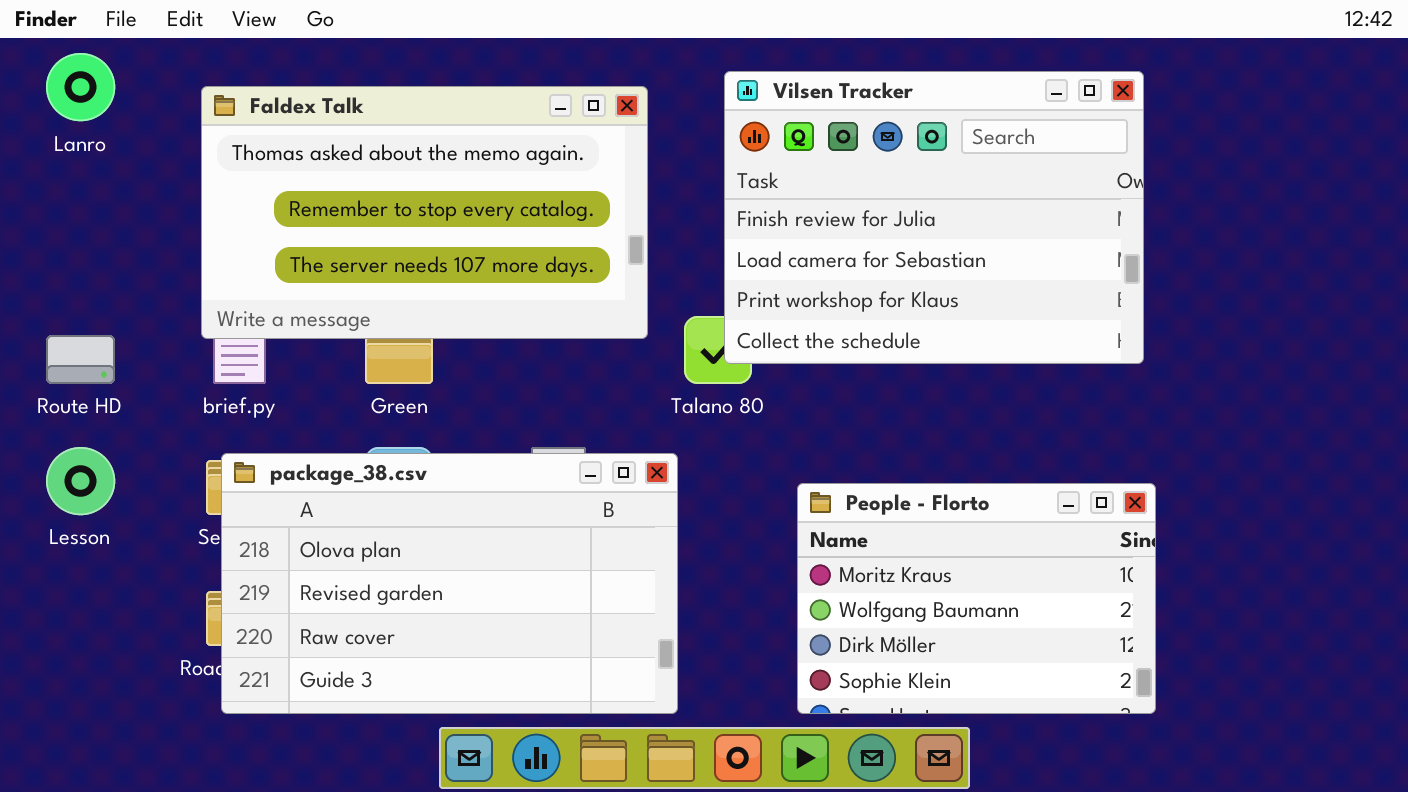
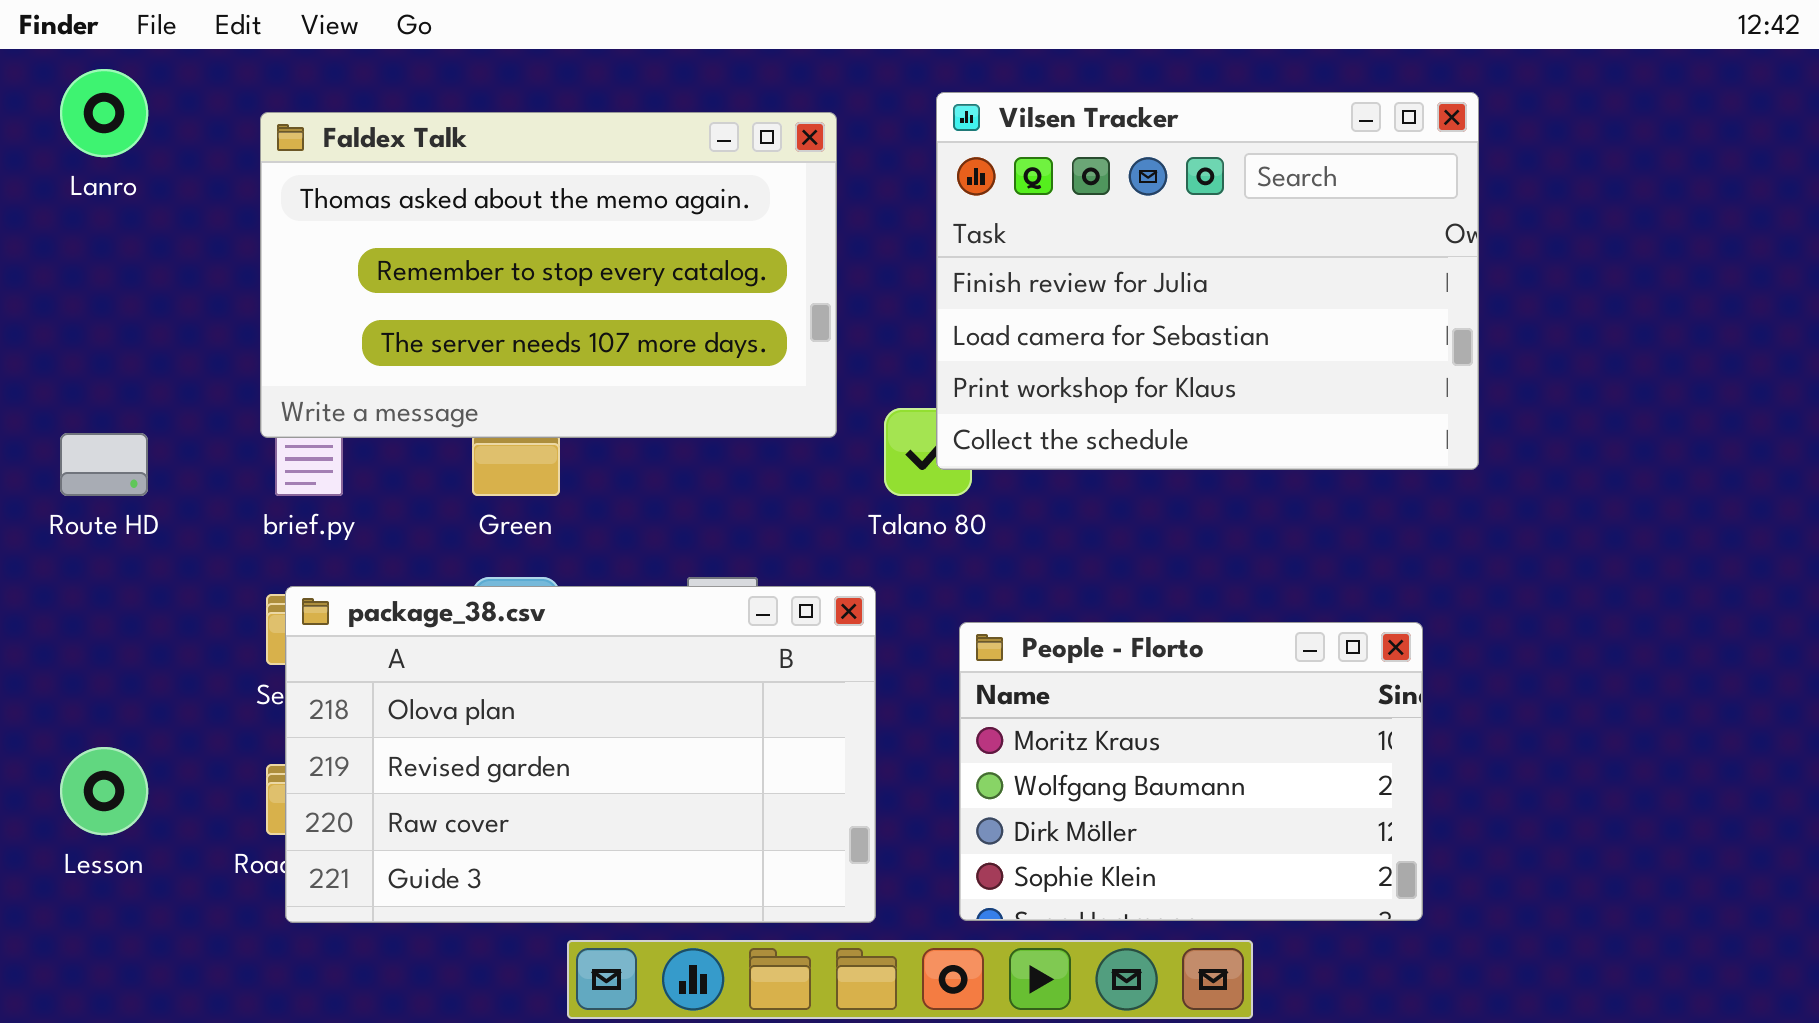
Lesson: [46,447,115,515] -> [60,747,148,835], moved
People - Florto: [797,483,1156,714] -> [959,622,1423,921], moved

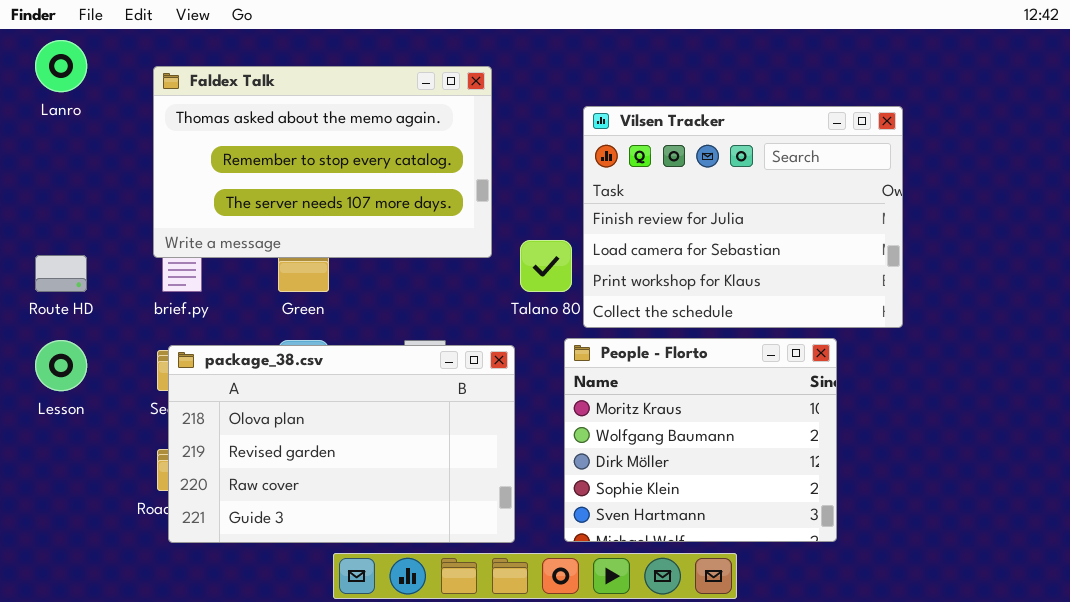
Vilsen Tracker: [936,92,1479,470] -> [583,106,903,328], moved
People - Florto: [959,622,1423,921] -> [564,338,837,542], resized
Lesson: [60,747,148,835] -> [35,340,87,391], moved

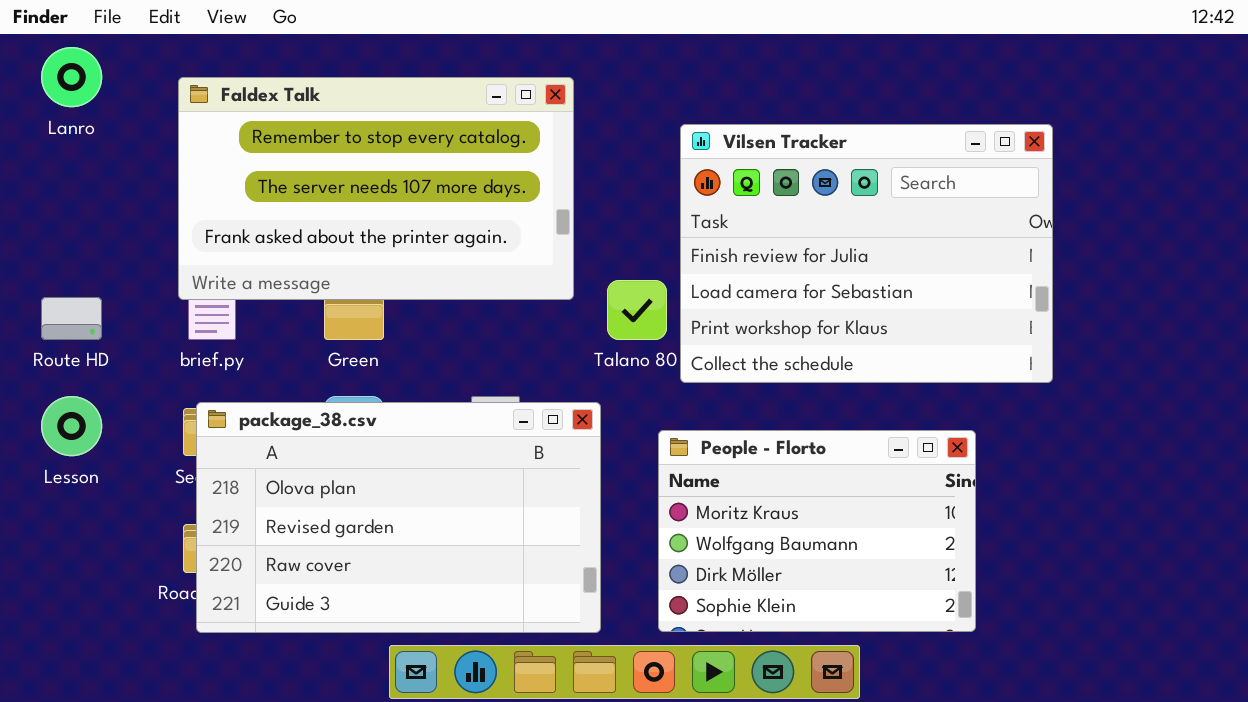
Faldex Talk: [153,66,492,258] -> [178,77,574,300], scrolled down 1 row
People - Florto: [564,338,837,542] -> [658,430,976,632], resized

